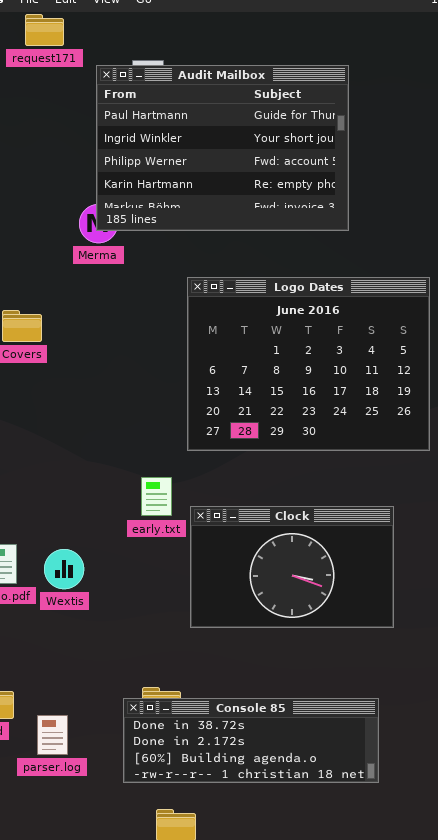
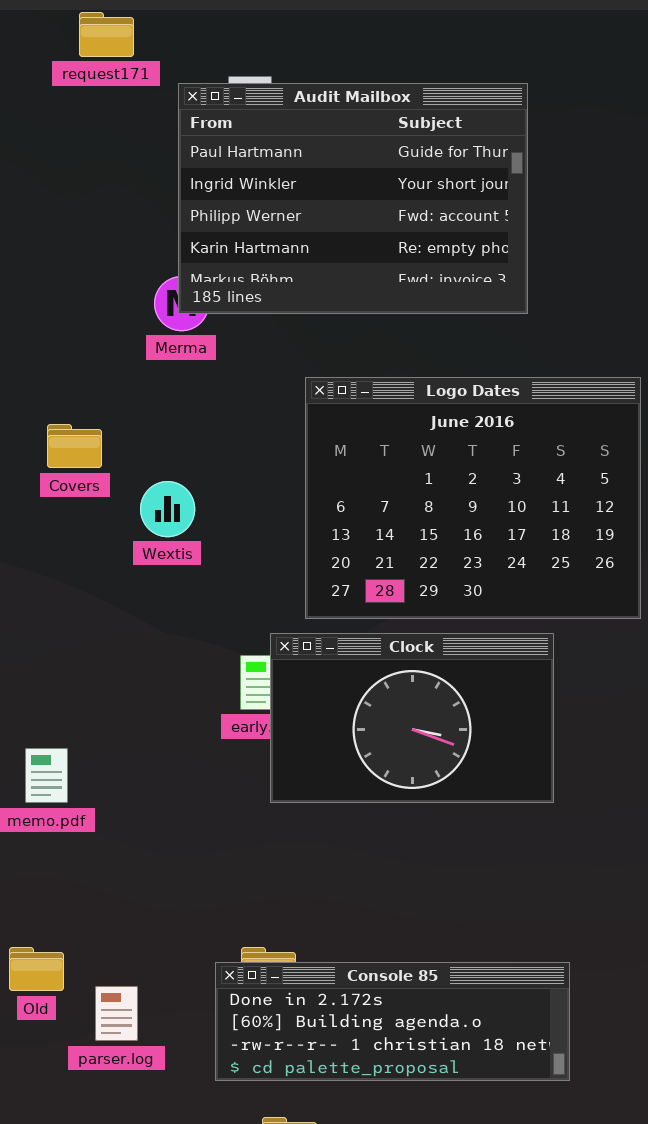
Clock: [190,506,394,628] -> [270,633,554,803], moved
Wextis: [44,549,84,589] -> [140,481,195,537], moved
Console 85: [123,698,379,783] -> [215,962,570,1081], scrolled down 1 row

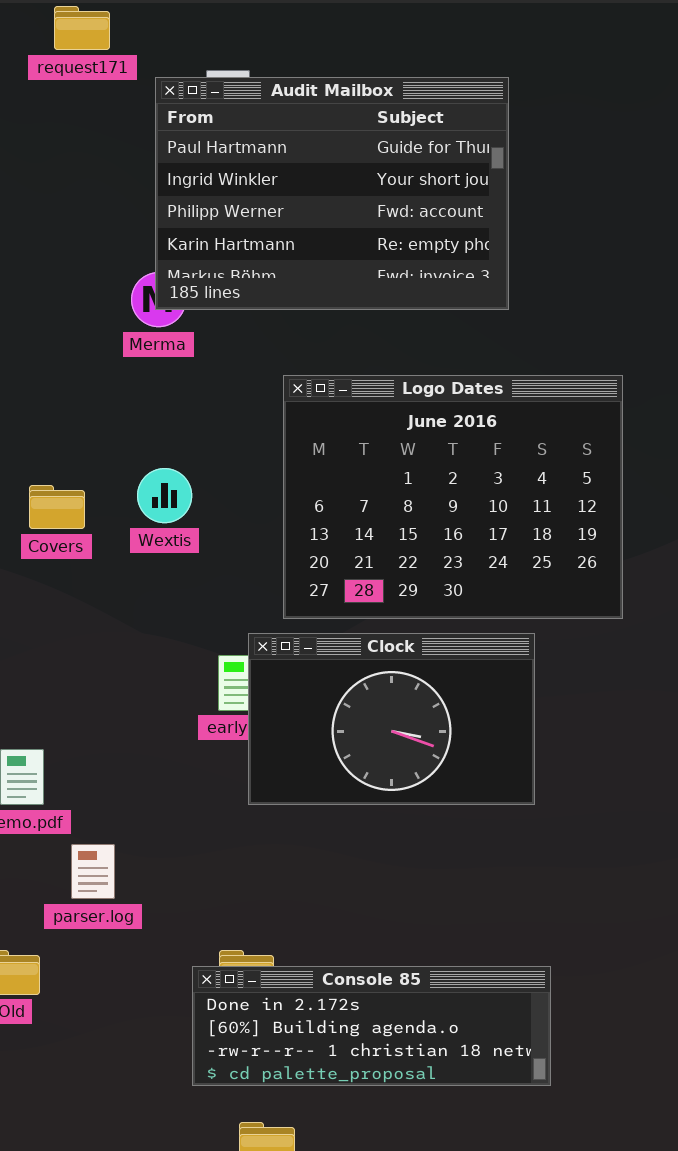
Covers: [47,424,102,468] -> [29,485,85,529], moved
Wextis: [140,481,195,537] -> [137,468,192,523], moved
parser.log: [95,986,138,1041] -> [71,844,115,899], moved

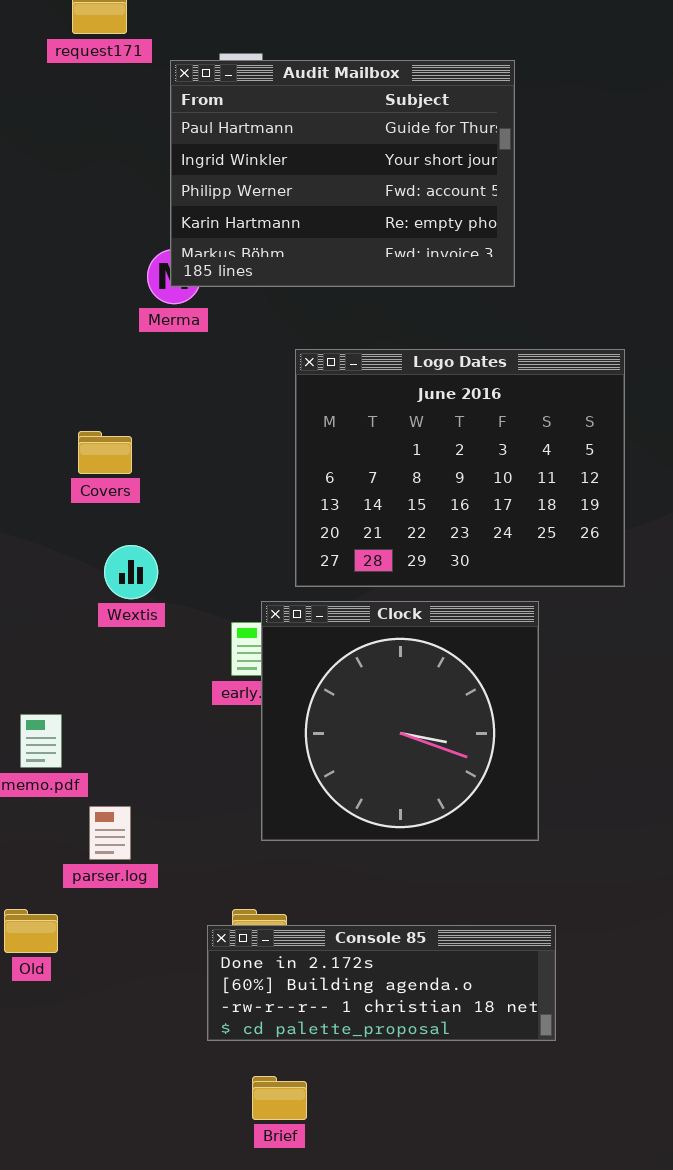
Wextis: [137,468,192,523] -> [104,545,158,599], moved
Covers: [29,485,85,529] -> [78,431,132,474], moved
Clock: [248,633,535,805] -> [261,601,539,841], resized

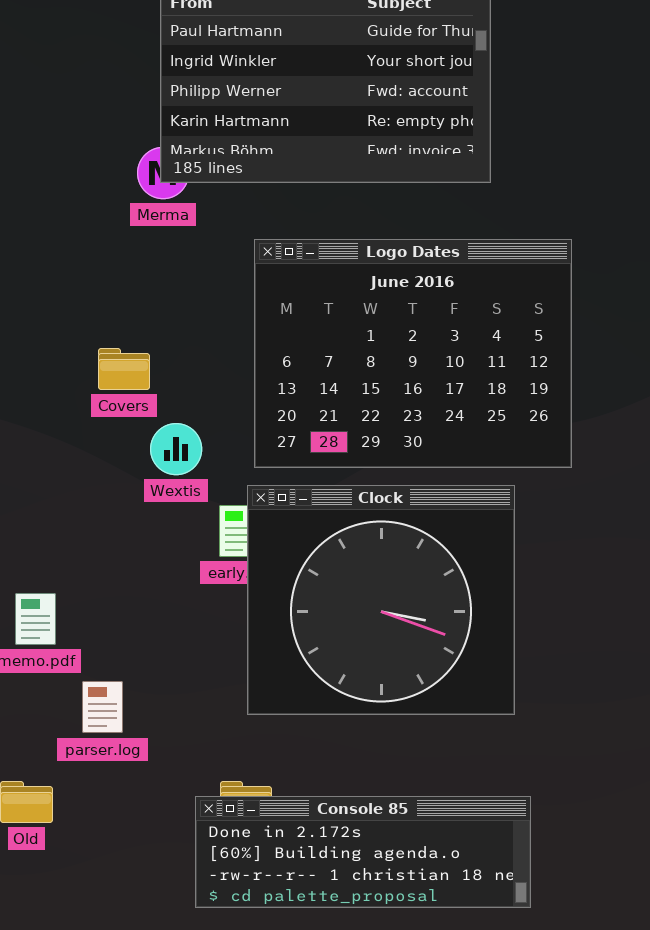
Logo Dates: [295,349,625,587] -> [254,239,572,468], moved
Covers: [78,431,132,474] -> [98,348,150,390], moved
Wextis: [104,545,158,599] -> [150,423,202,475], moved

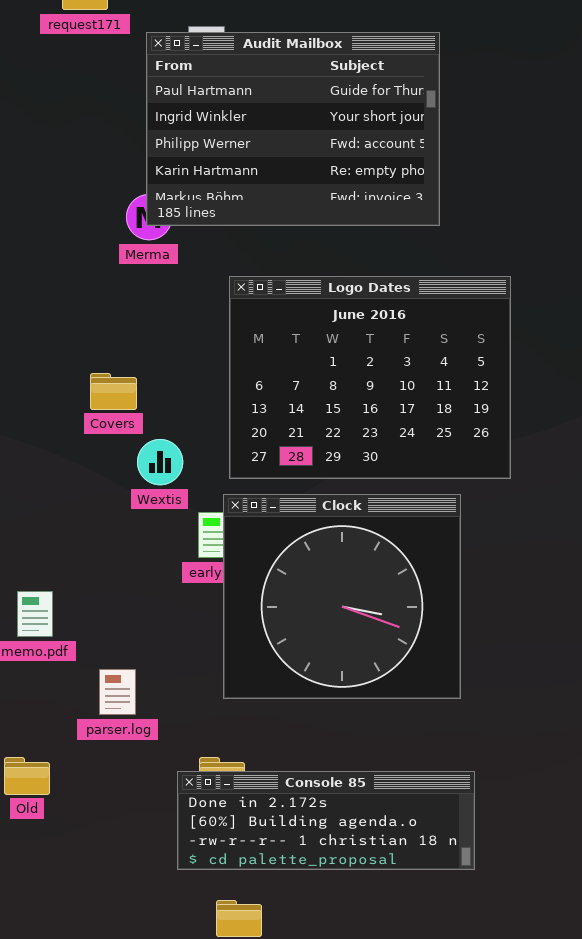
parser.log: [82,681,123,733] -> [99,669,136,715], moved

